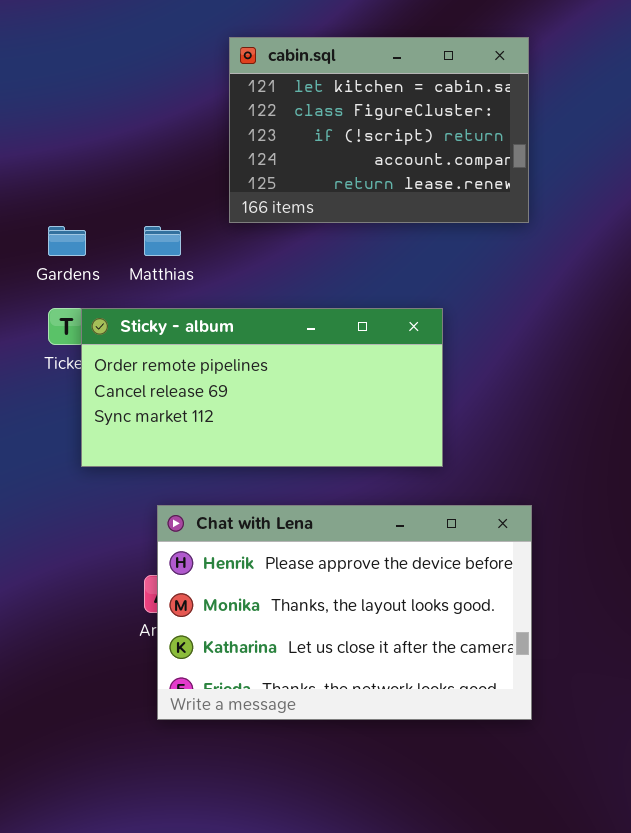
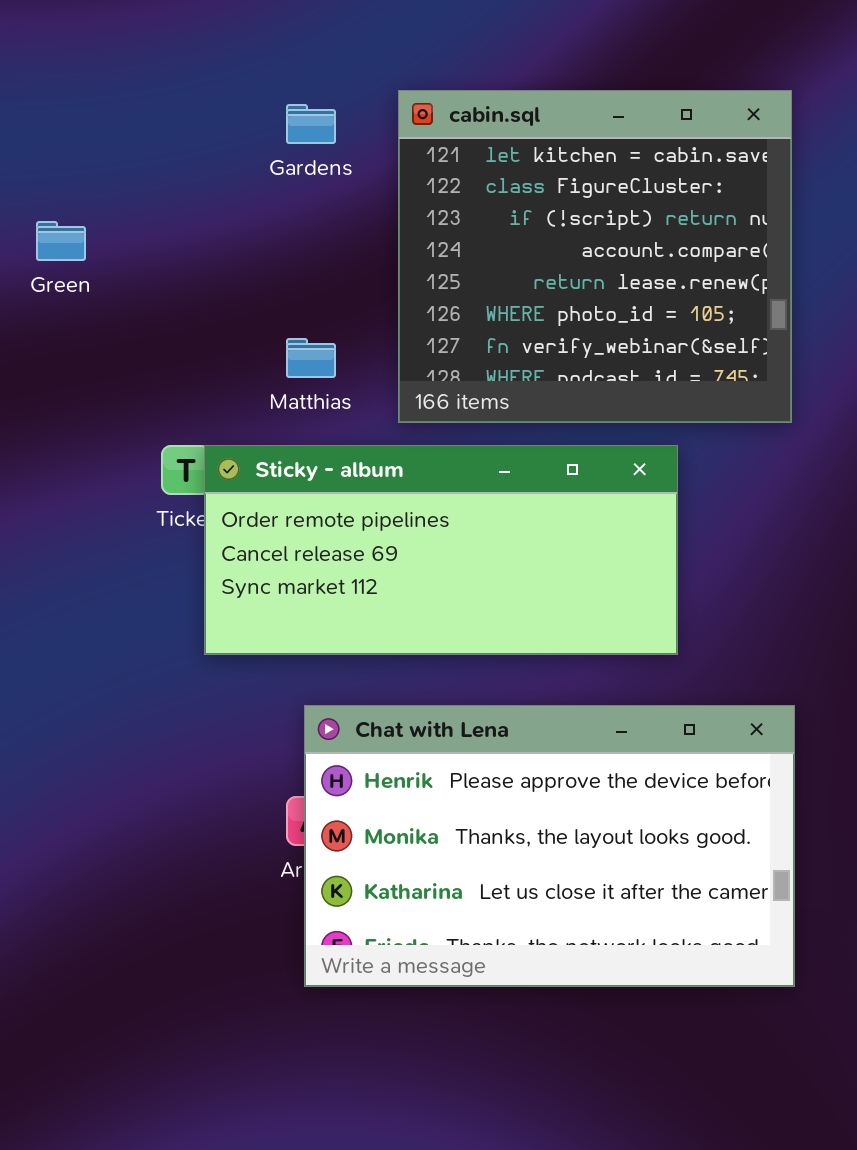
cabin.sql: [229,37,529,223] -> [398,90,792,423], resized
Gardens: [48,226,86,256] -> [286,104,336,144], moved

